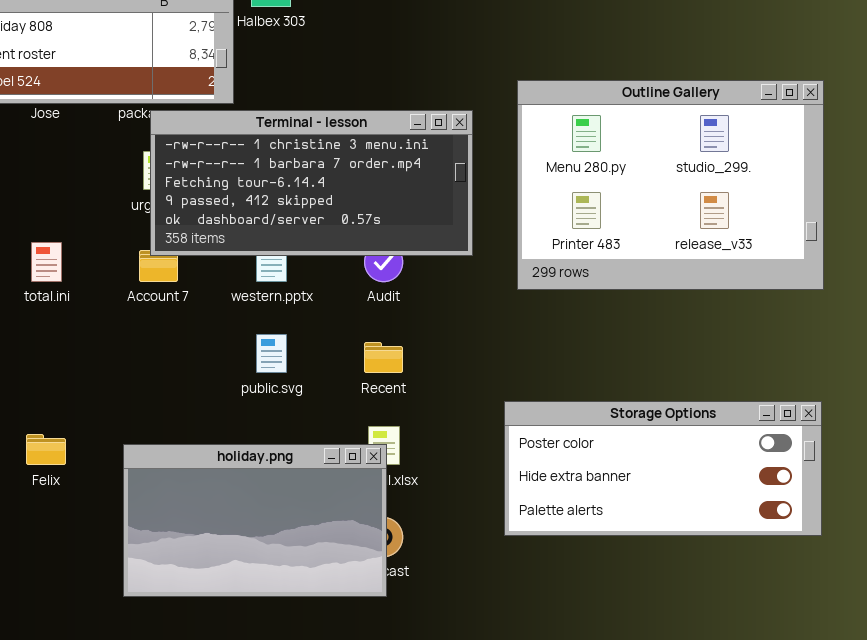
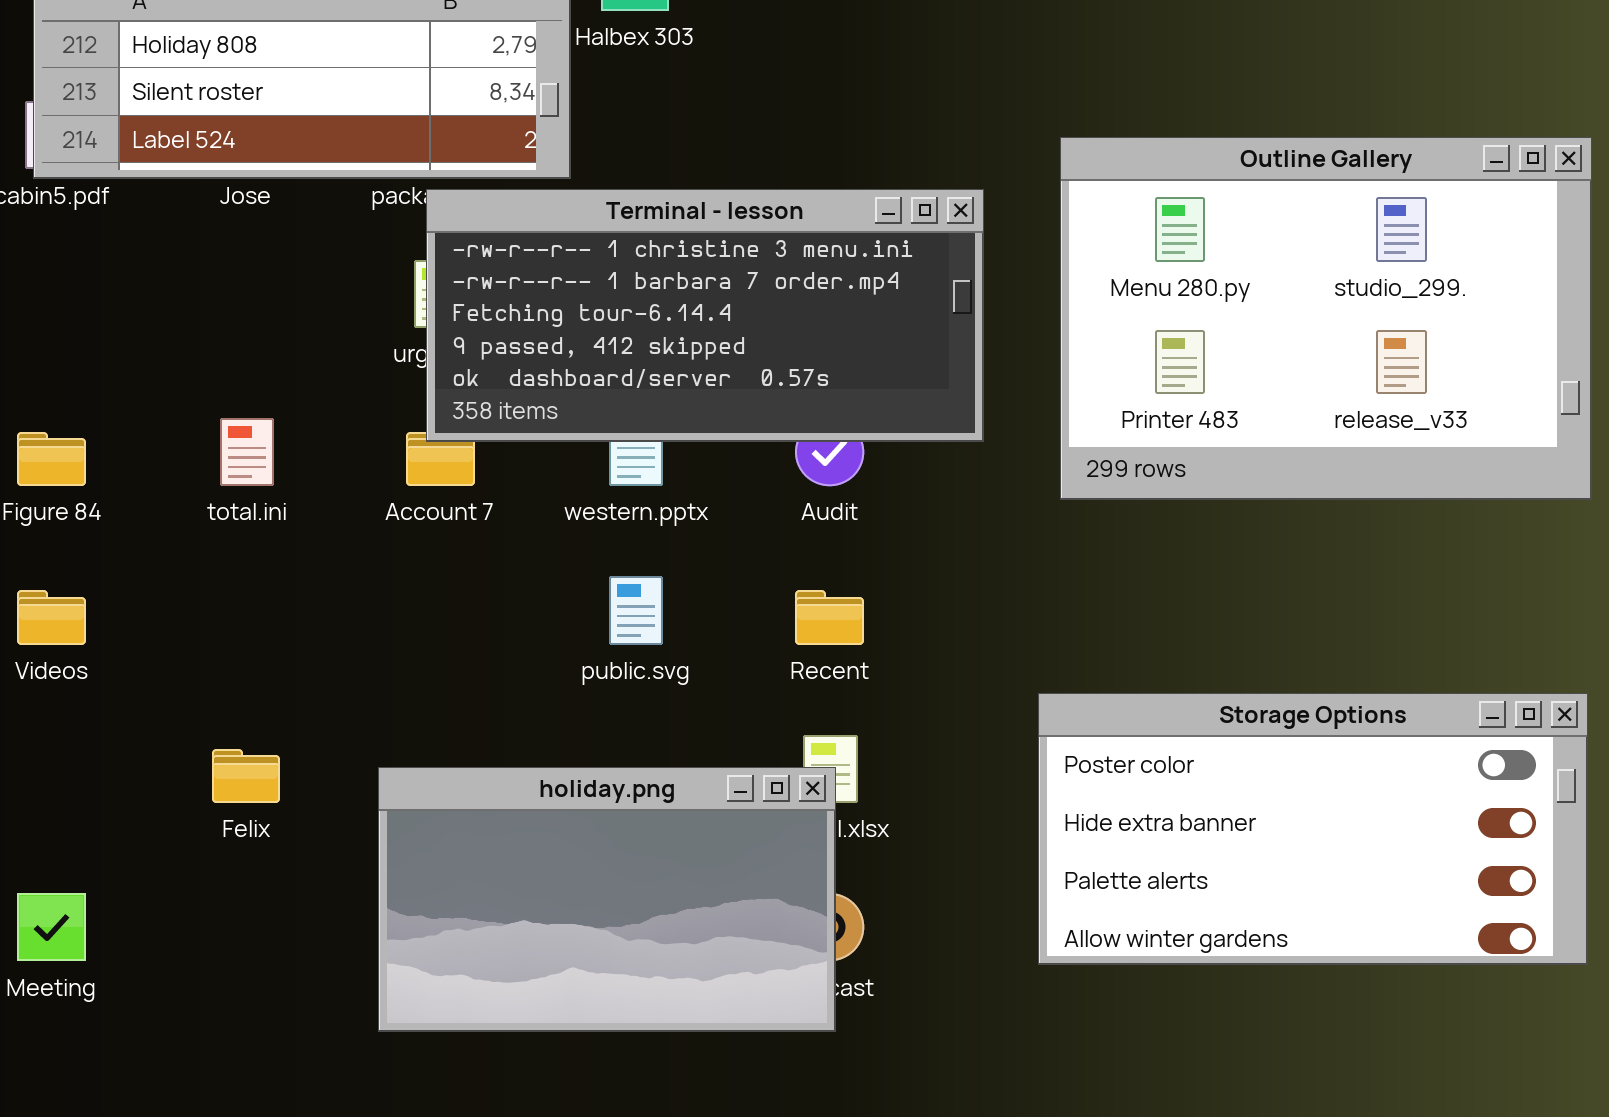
Storage Options: [504,401,822,536] -> [1038,693,1588,965], resized

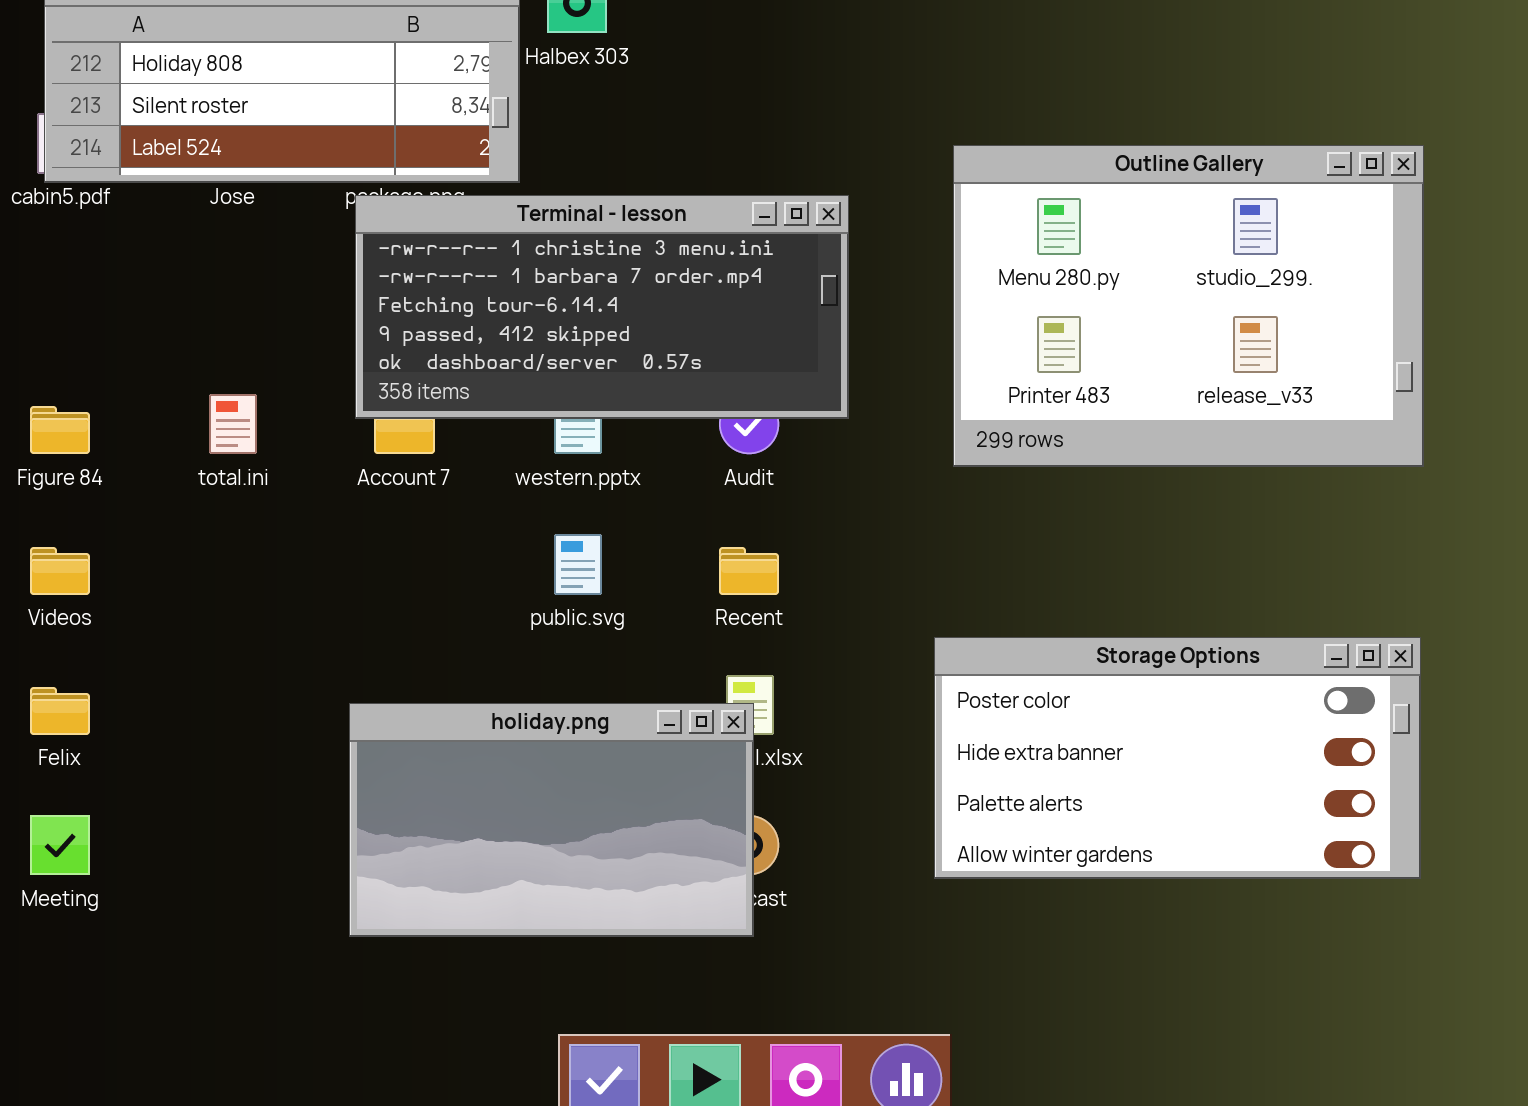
Terminal - lesson: [426,189,984,442] -> [355,195,849,419], moved
Felix: [212,749,280,803] -> [30,687,90,735], moved

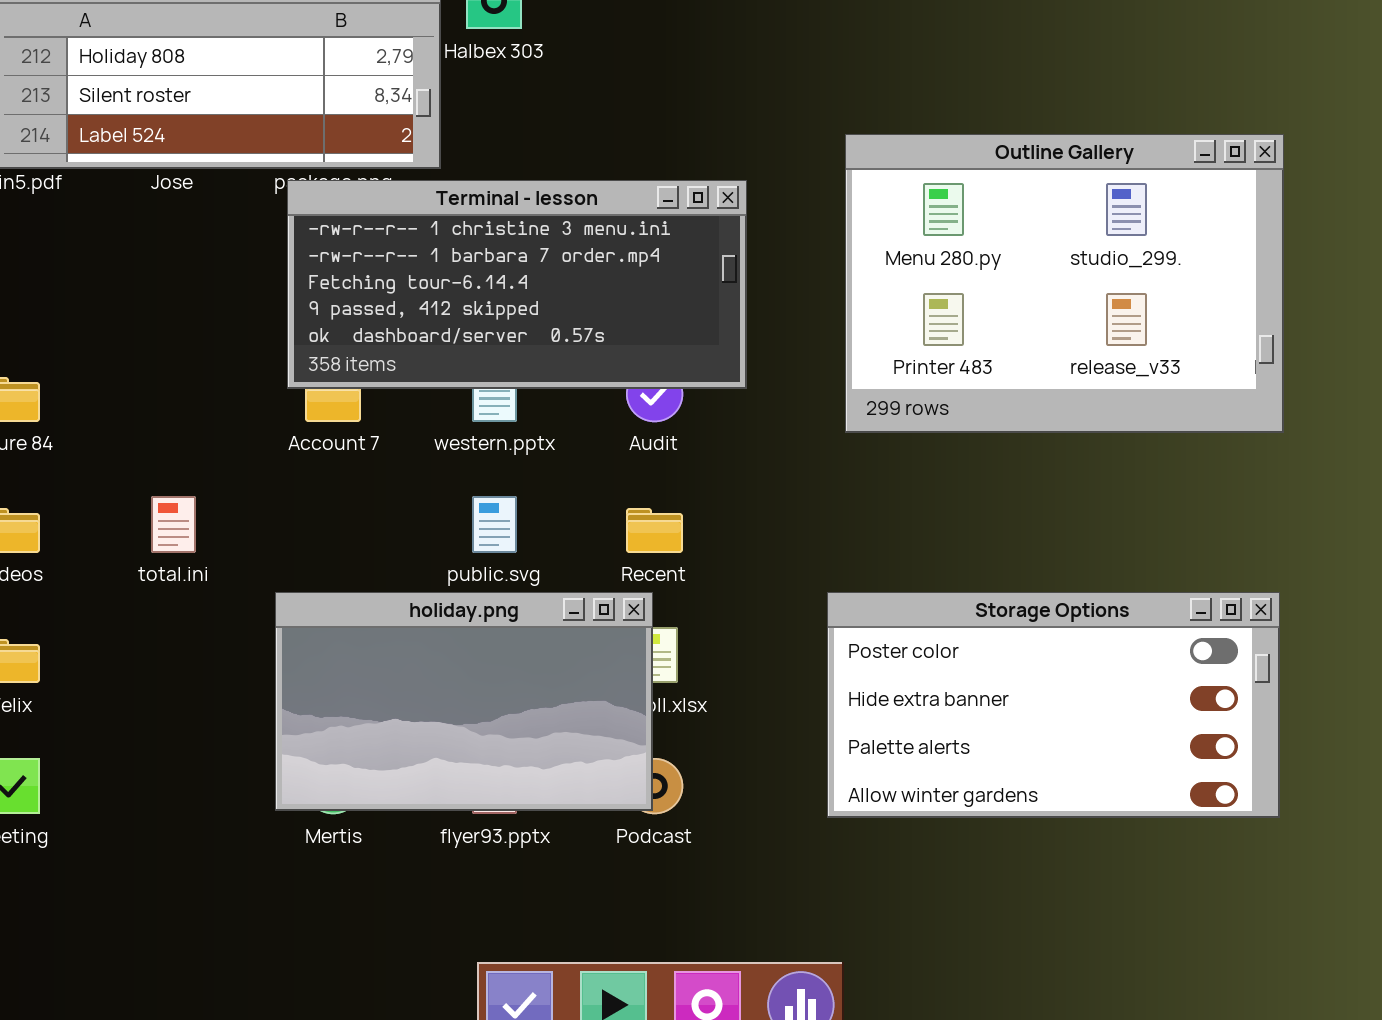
total.ini: [209,394,257,454] -> [151,496,196,553], moved
holiday.png: [349,703,754,937] -> [275,592,653,811], moved

